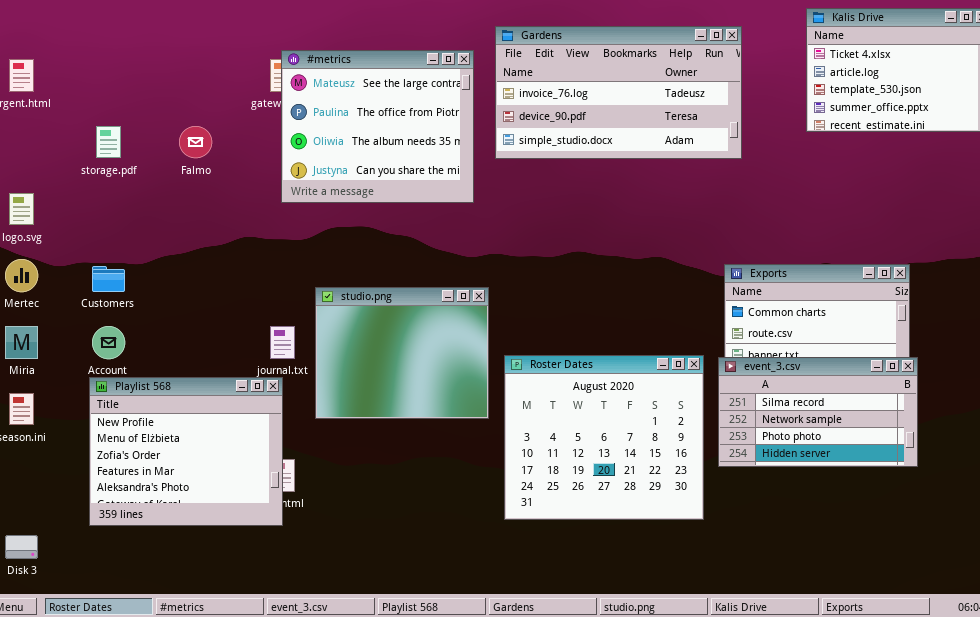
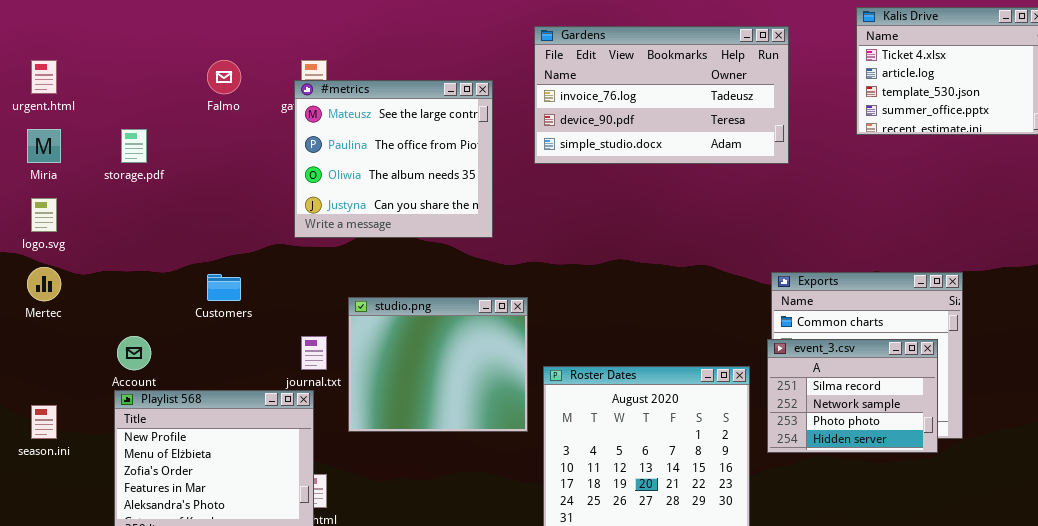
#metrics: [281,50,474,203] -> [294,80,493,238], moved
Falmo: [179,126,212,158] -> [207,60,241,94], moved
Customers: [92,266,125,292] -> [207,274,241,301], moved
Miria: [5,326,38,359] -> [27,129,61,163], moved
event_3.csv: [718,357,918,467] -> [767,339,938,453], moved, resized

